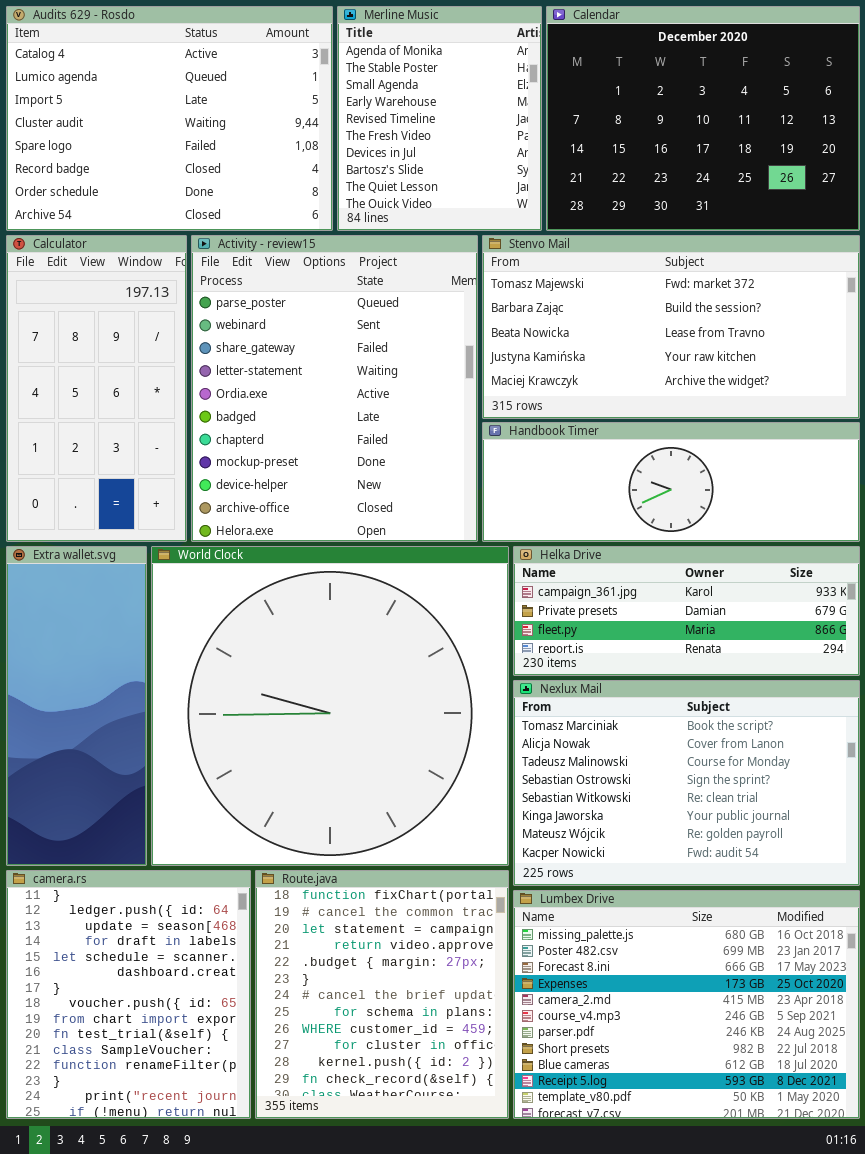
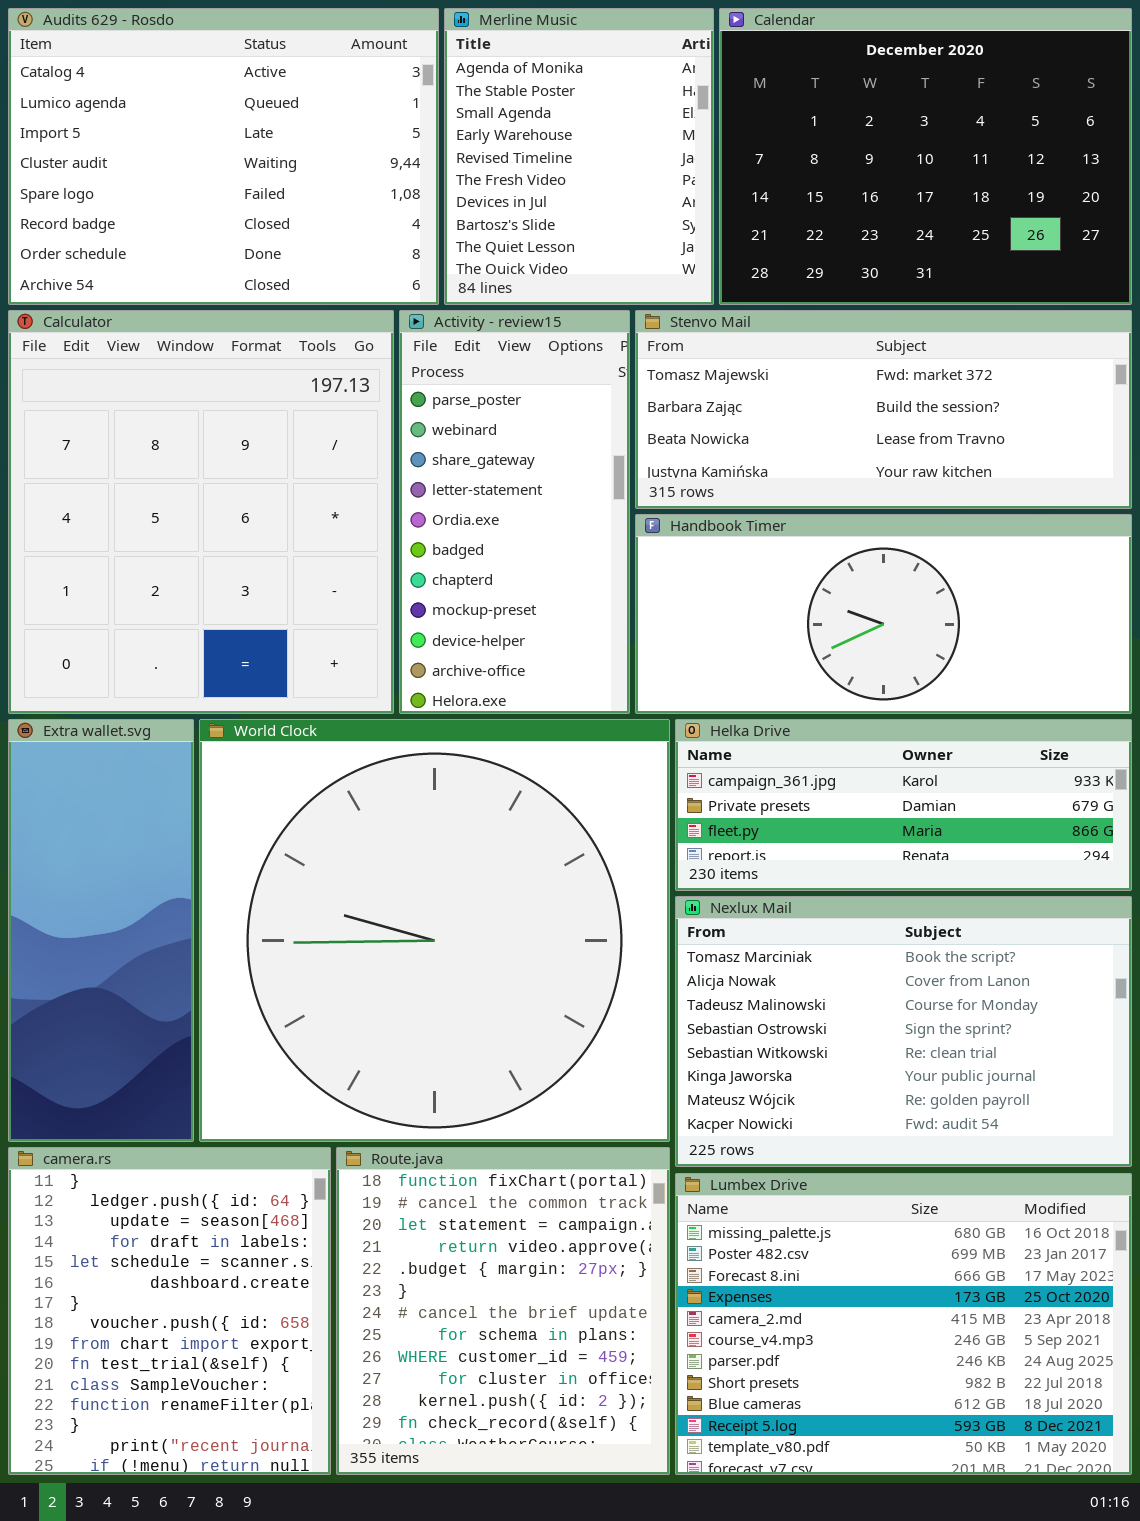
Calculator: [6,235,187,542] -> [8,310,394,714], resized
Activity - review15: [191,235,478,542] -> [399,310,630,714], resized
Stenvo Mail: [482,235,860,419] -> [635,310,1132,509], resized
Handbook Timer: [482,422,860,542] -> [635,514,1132,714], resized

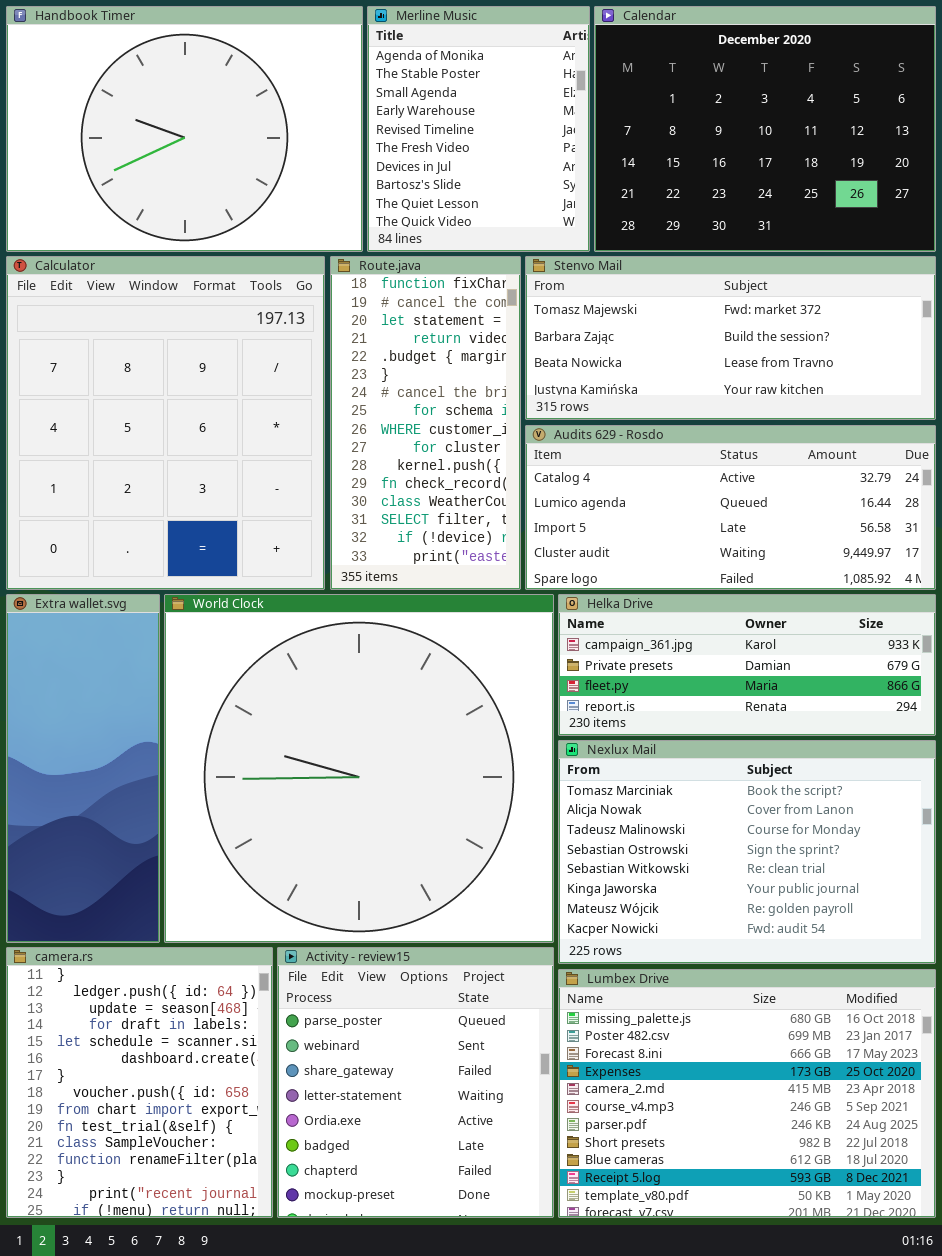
Audits 629 - Rosdo: [8,8,439,305] -> [525,425,936,590], moved, resized
Activity - review15: [399,310,630,714] -> [277,947,554,1218], moved, resized
Handbook Timer: [635,514,1132,714] -> [6,6,363,252], moved, resized
Route.java: [336,1147,670,1475] -> [330,256,521,590], moved, resized

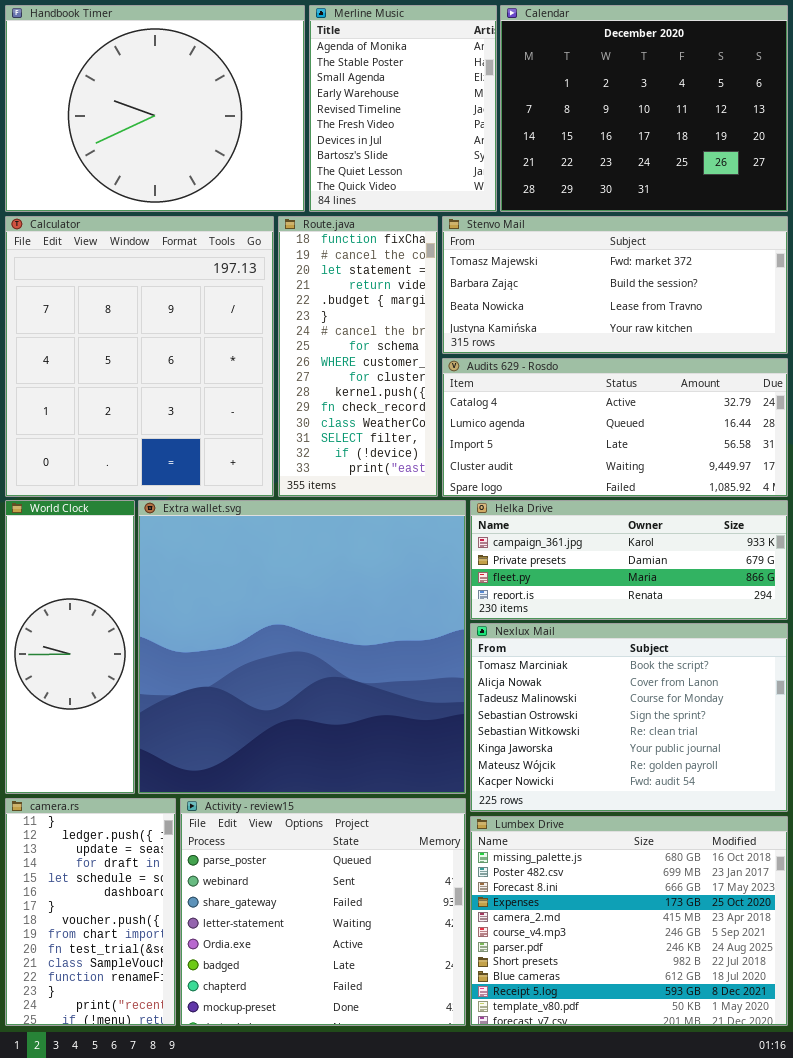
Extra wallet.svg: [6,594,160,943] -> [138,500,466,794], moved, resized
World Clock: [164,594,554,943] -> [5,500,135,794], moved, resized
camera.rs: [6,947,273,1218] -> [5,798,176,1026], resized
Activity - review15: [277,947,554,1218] -> [180,798,466,1026], resized

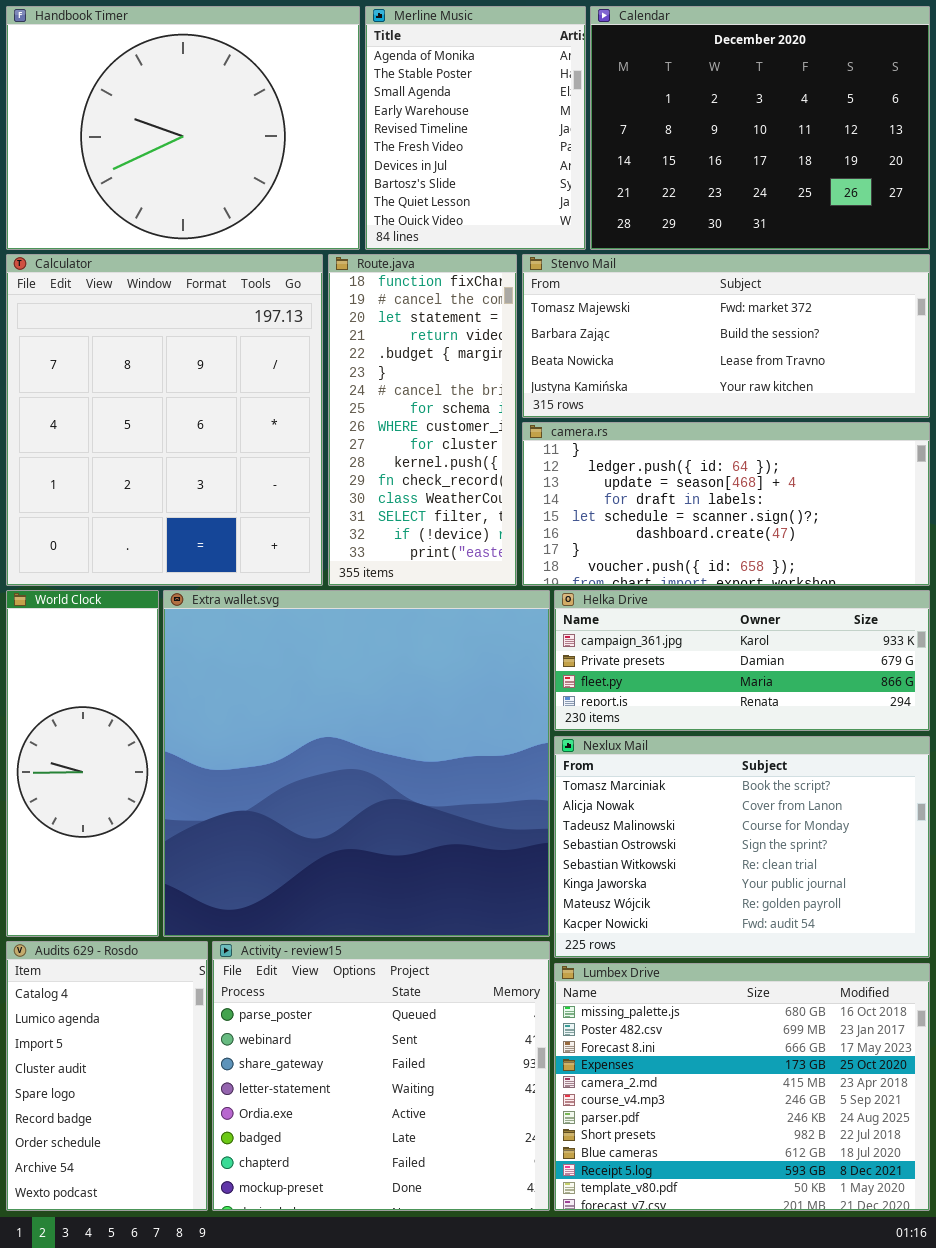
Audits 629 - Rosdo: [442,358,788,497] -> [6,941,208,1211], moved, resized
camera.rs: [5,798,176,1026] -> [522,422,930,586], moved, resized

